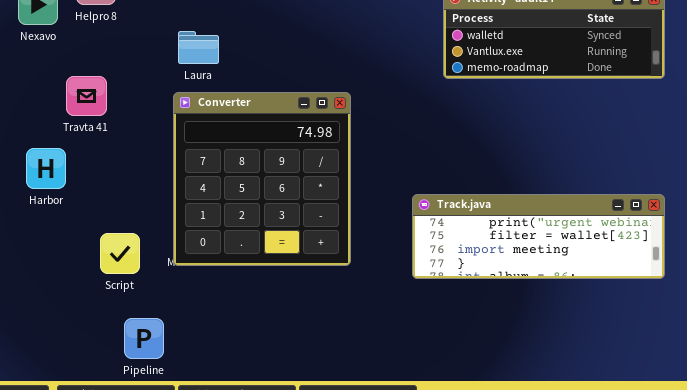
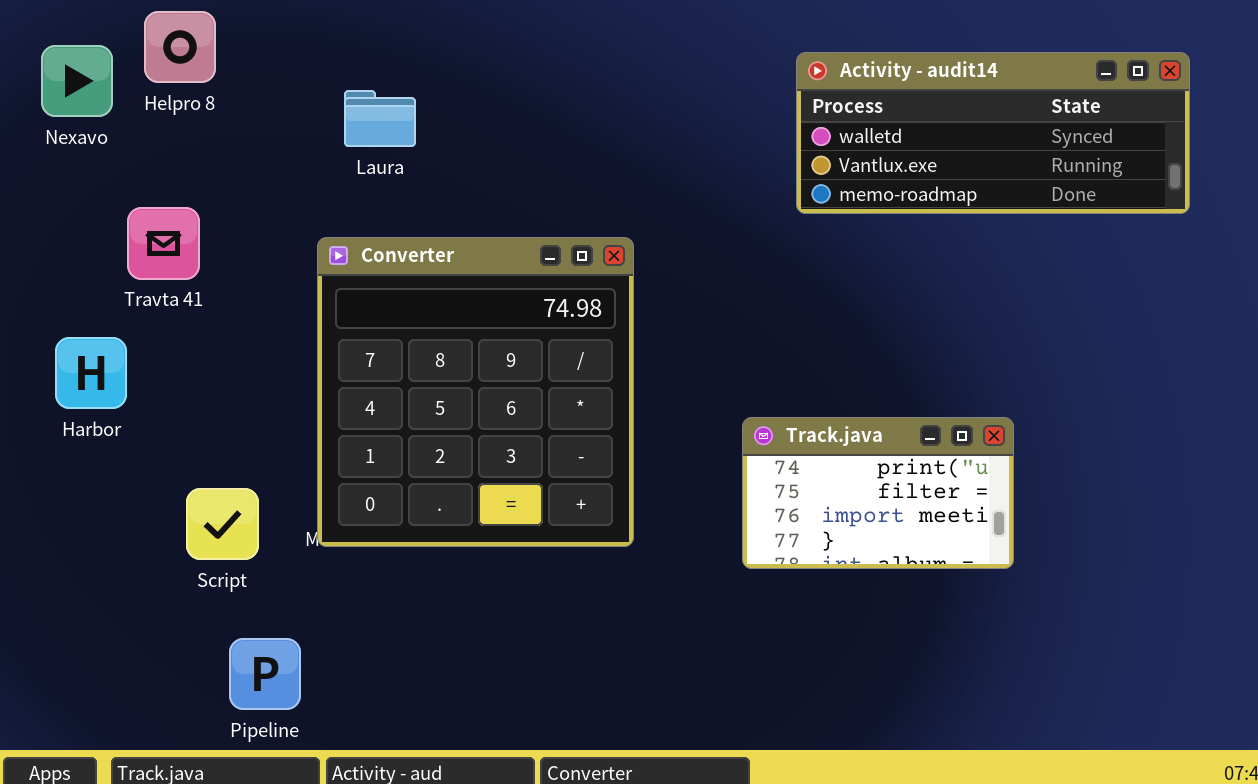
Laura: [178,31,219,64] -> [344,90,416,147], moved
Track.java: [412,194,665,279] -> [742,417,1014,569], resized

